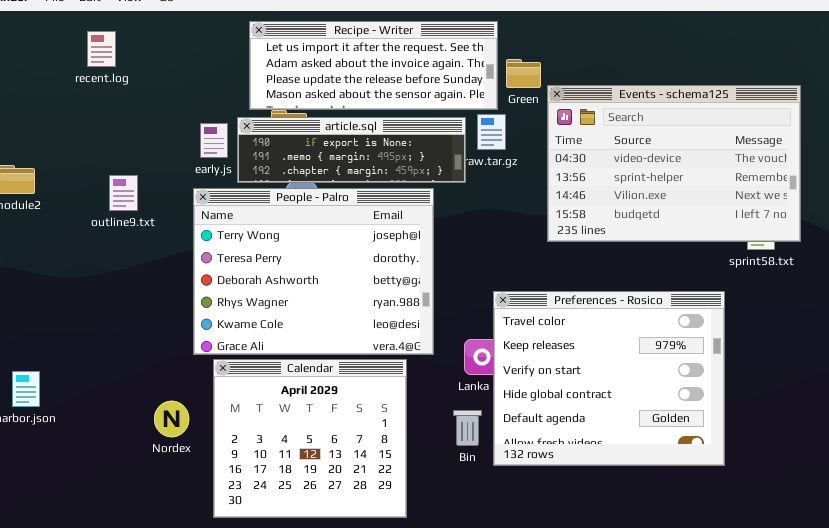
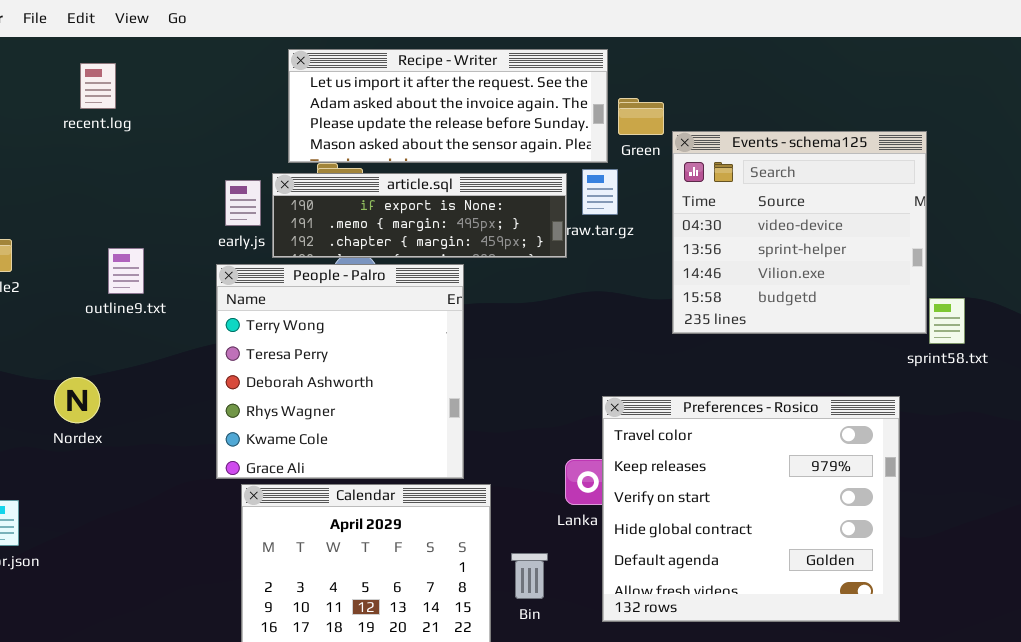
Events - schema125: [547,85,801,242] -> [672,131,927,334], resized
People - Palro: [193,188,434,355] -> [216,264,464,479], resized
Nordex: [154,401,189,437] -> [54,377,100,423], moved
Bin: [453,410,482,446] -> [511,553,548,599], moved

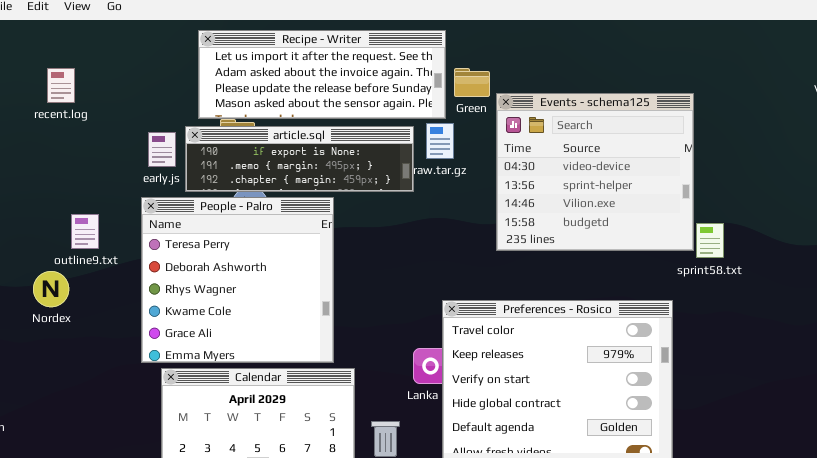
recent.log: [80,63,116,109] -> [47,68,75,103], moved
outline9.txt: [108,248,144,294] -> [71,214,99,249], moved
People - Palro: [216,264,464,479] -> [141,197,334,363], scrolled down 1 row
Nordex: [54,377,100,423] -> [33,271,69,307], moved

